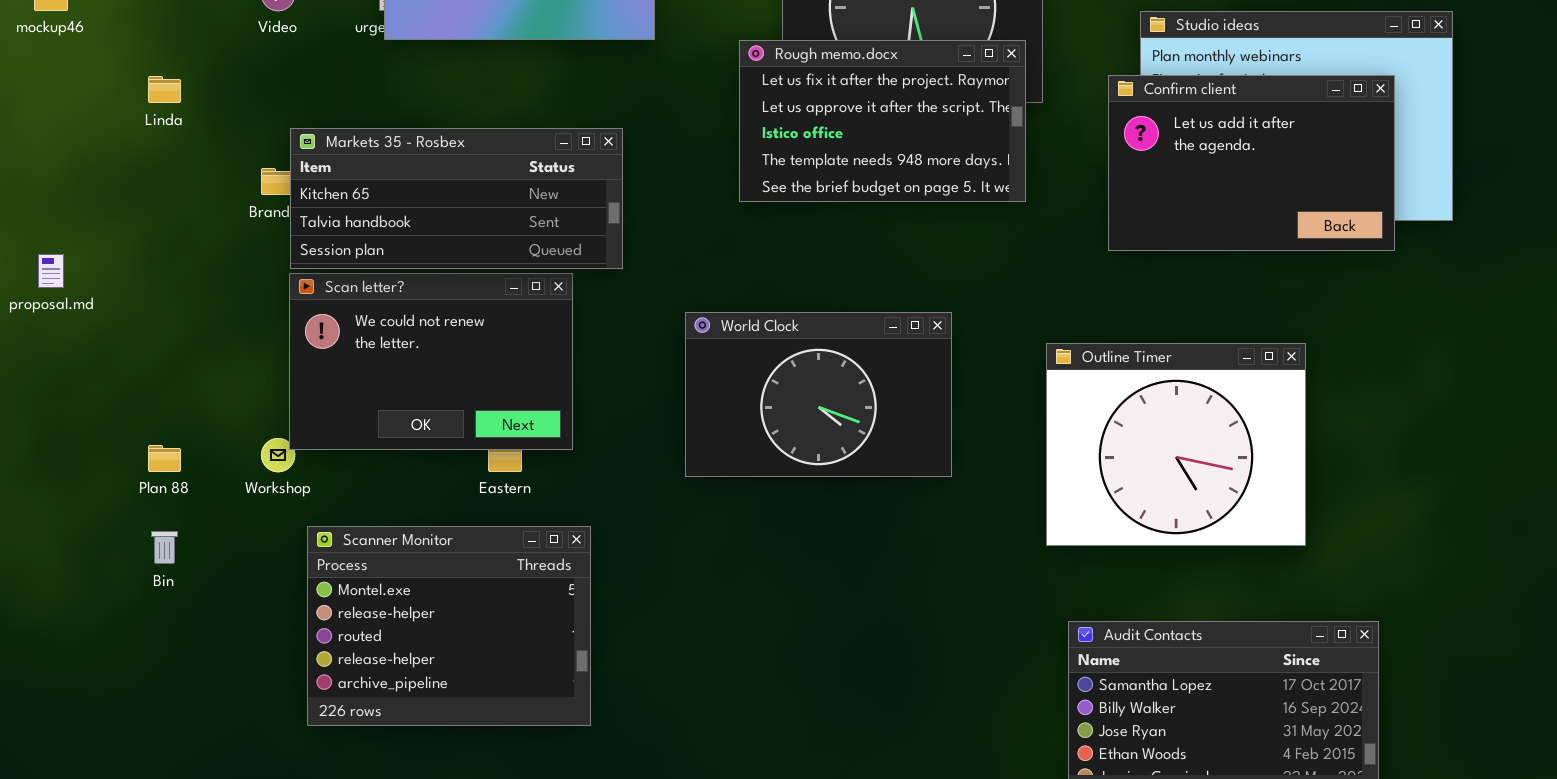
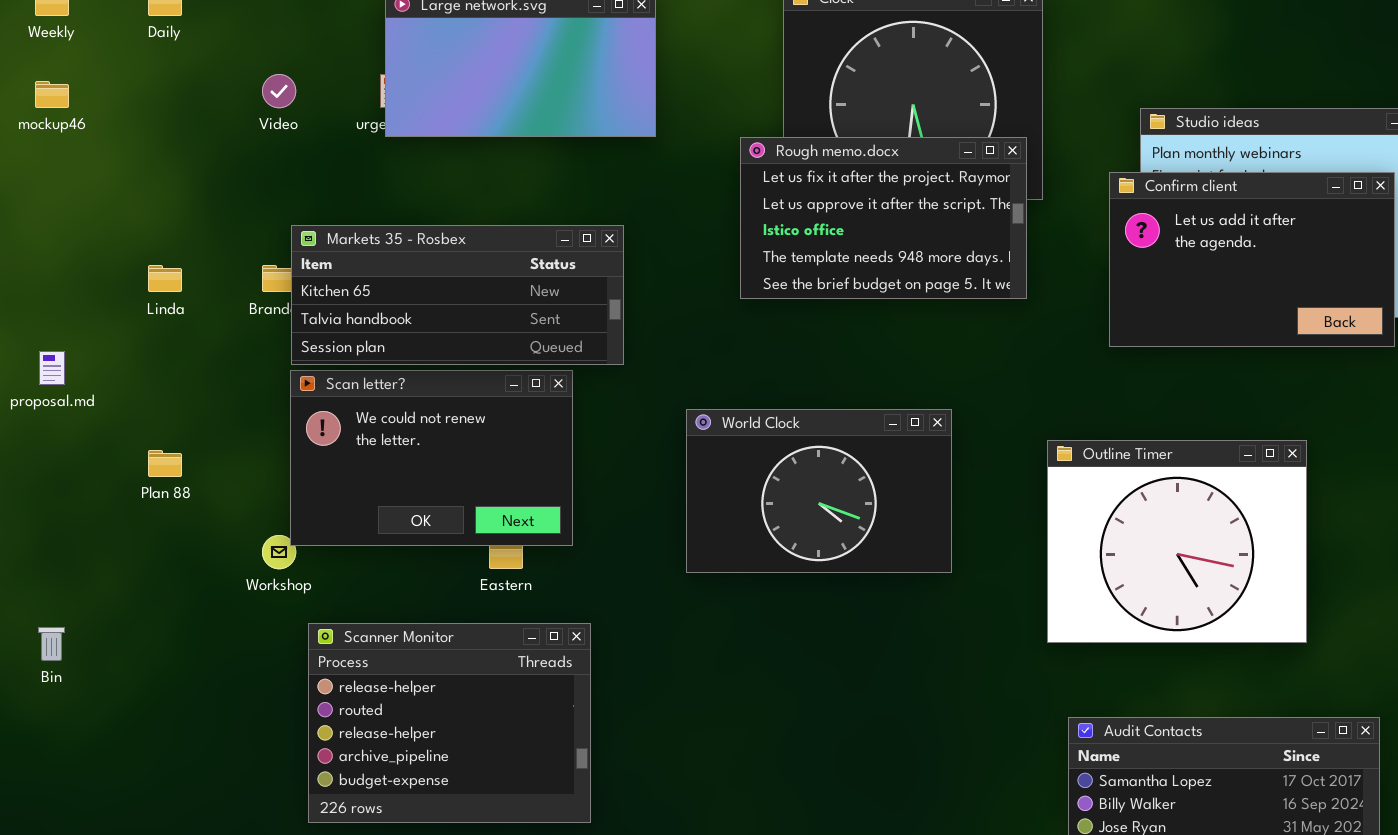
Linda: [148,76,181,103] -> [148,265,182,292], moved
Plan 88: [148,445,181,472] -> [148,450,182,477], moved
Scanner Monitor: [307,526,591,726] -> [308,623,591,823], scrolled down 1 row
Bin: [151,531,178,564] -> [38,627,65,661], moved

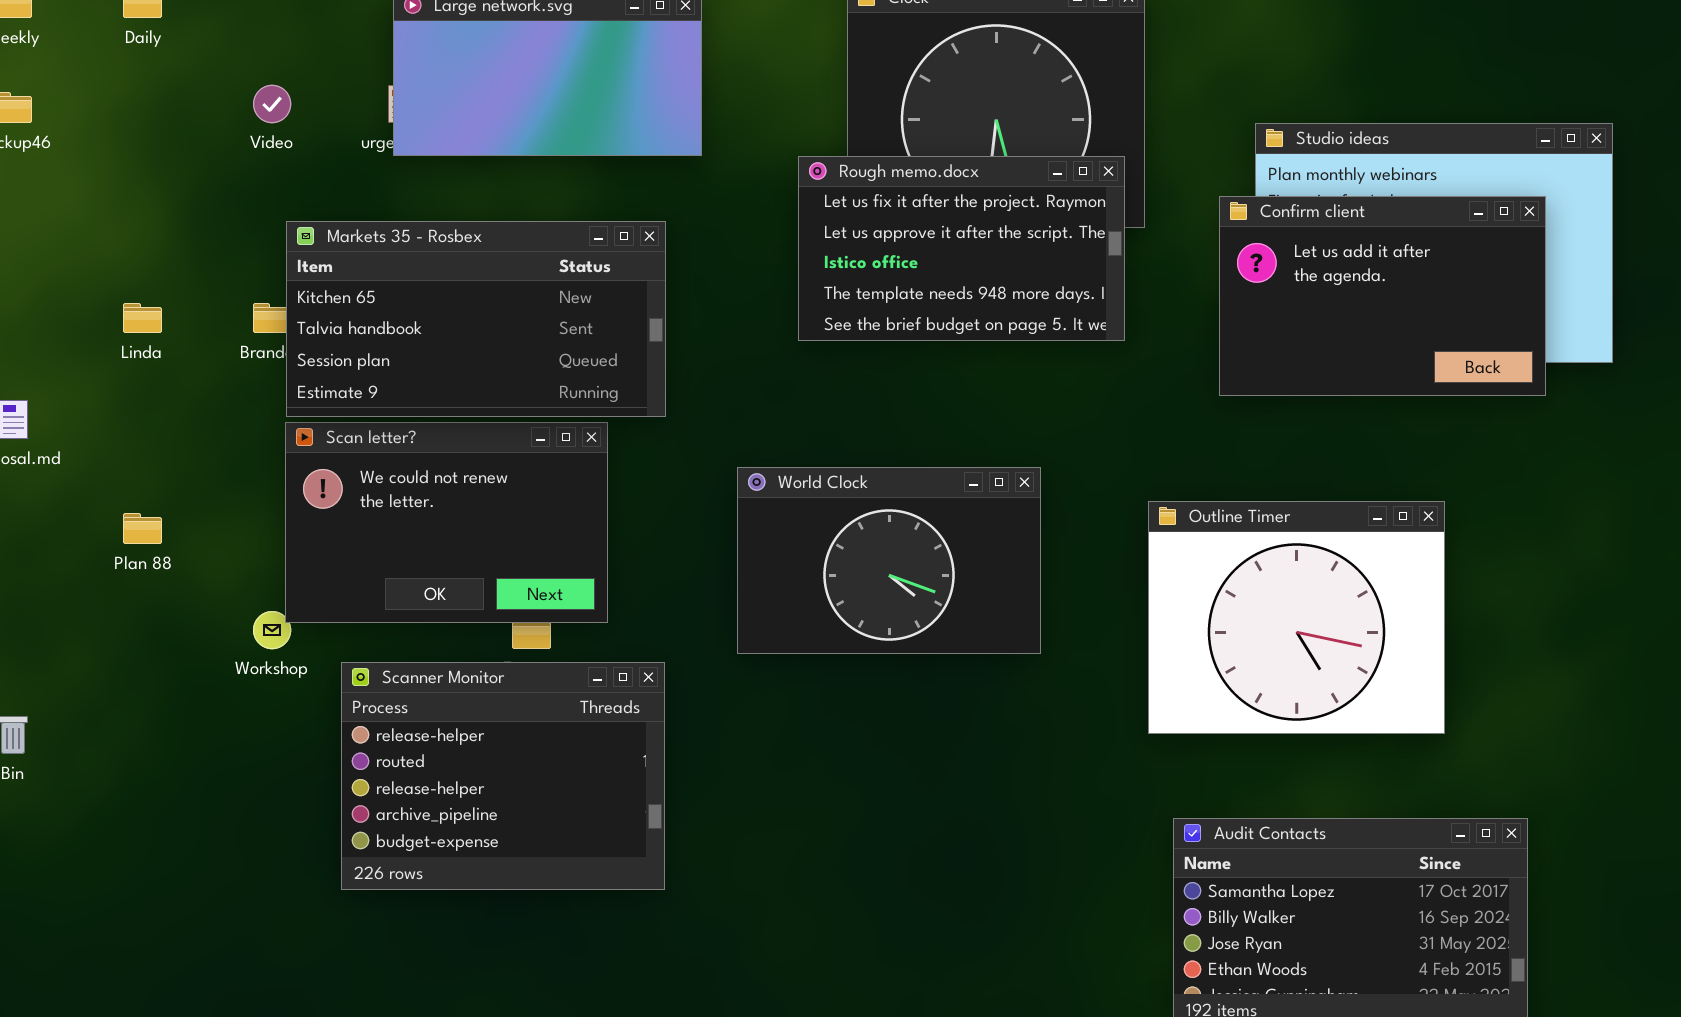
Markets 35 - Rosbex: [291,225,624,365] -> [286,221,666,417], resized
Scanner Monitor: [308,623,591,823] -> [341,662,665,890], moved

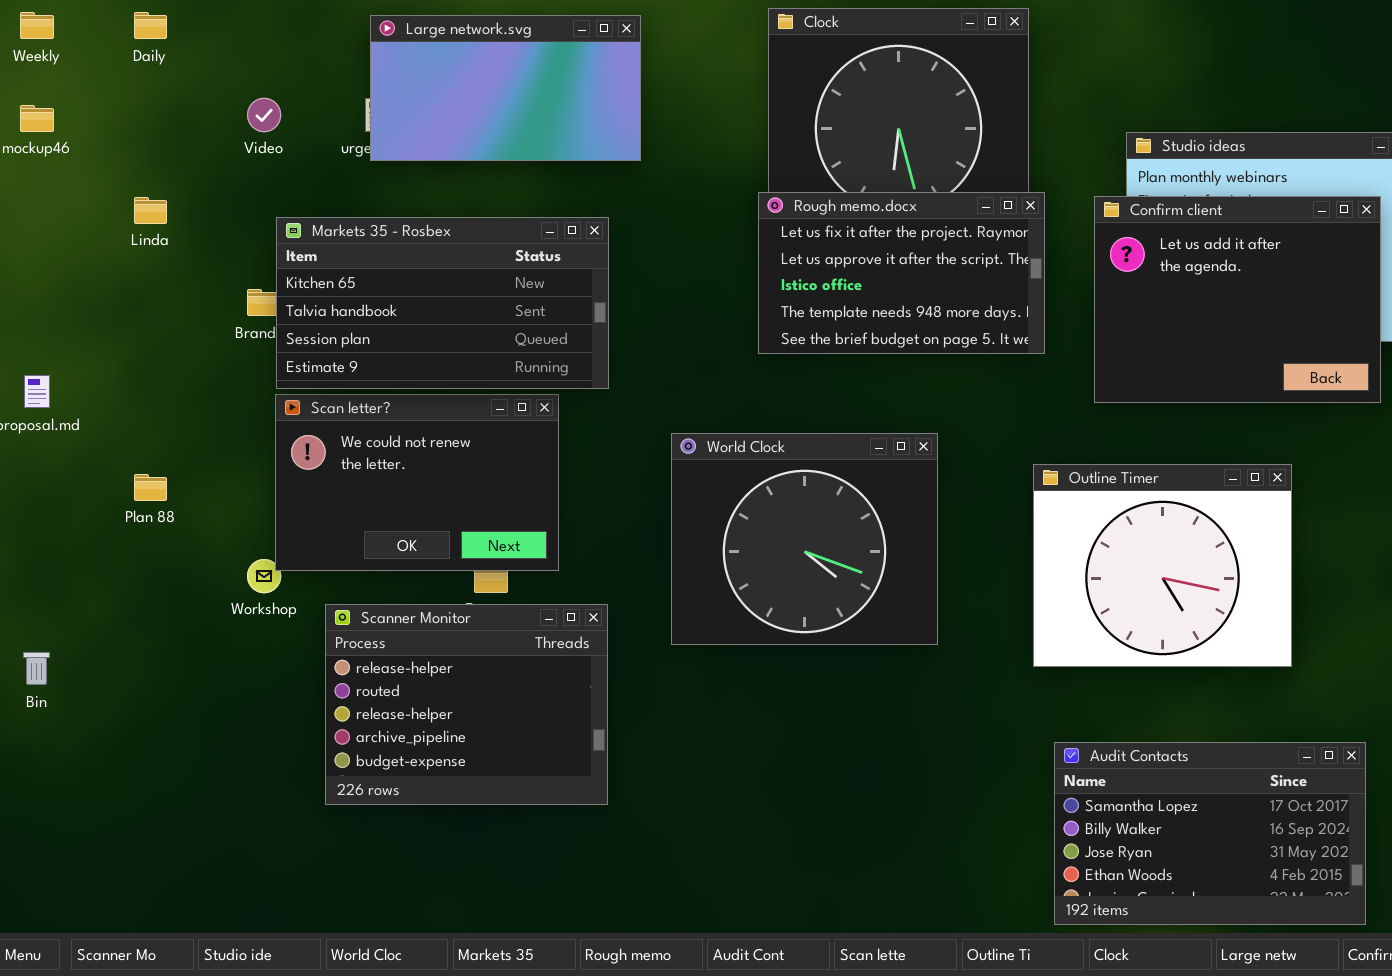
Rough memo.docx: [798,156,1125,341] -> [758,192,1045,354], moved
Confirm client: [1219,196,1546,396] -> [1094,196,1381,403], resized
Linda: [123,303,162,333] -> [134,197,167,224], moved
World Clock: [737,467,1041,654] -> [671,433,938,645], resized

